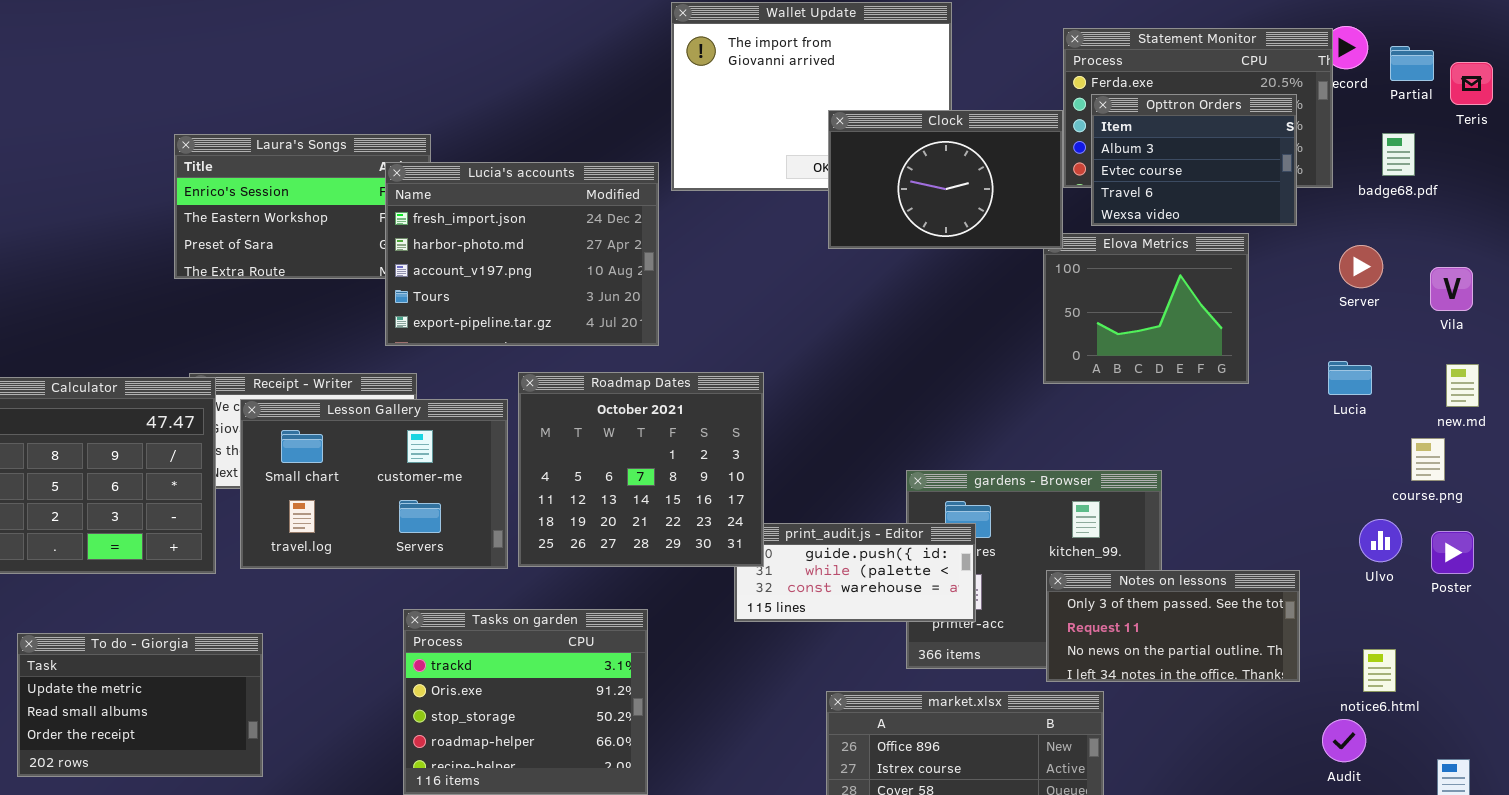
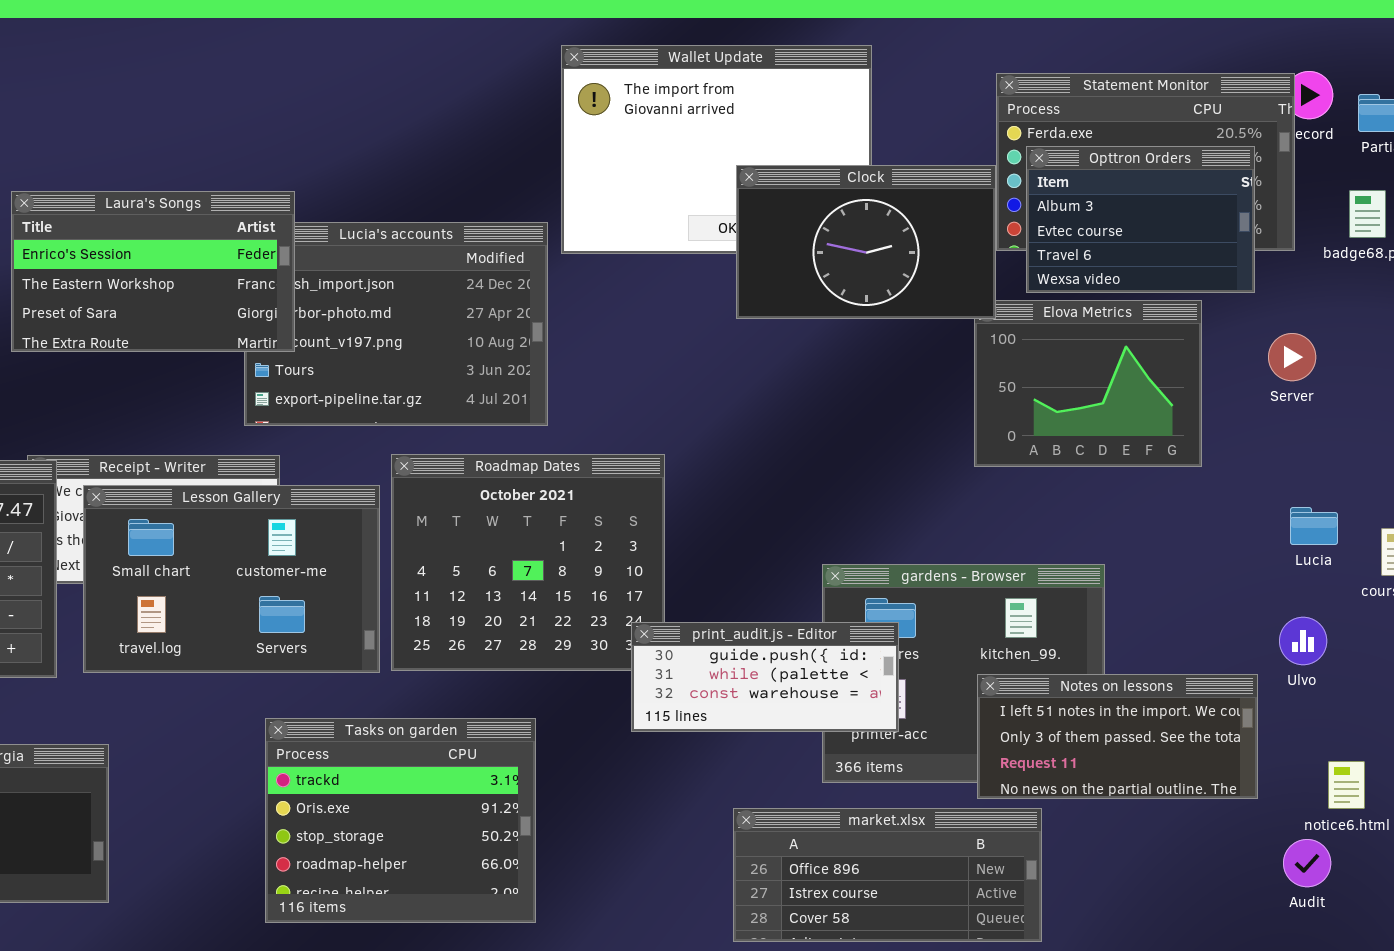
Laura's Songs: [174,134,431,279] -> [11,191,295,352], raised
Server: [1339,245,1383,288] -> [1268,333,1316,381], moved
Lucia: [1328,361,1372,395] -> [1290,507,1338,545], moved
Ulvo: [1359,519,1402,562] -> [1279,617,1327,665], moved
print_audit.js - Editor: [734,523,976,622] -> [631,622,899,732], raised
Notes on lessons: [1046,570,1300,682] -> [977,674,1258,799], scrolled up 1 row

